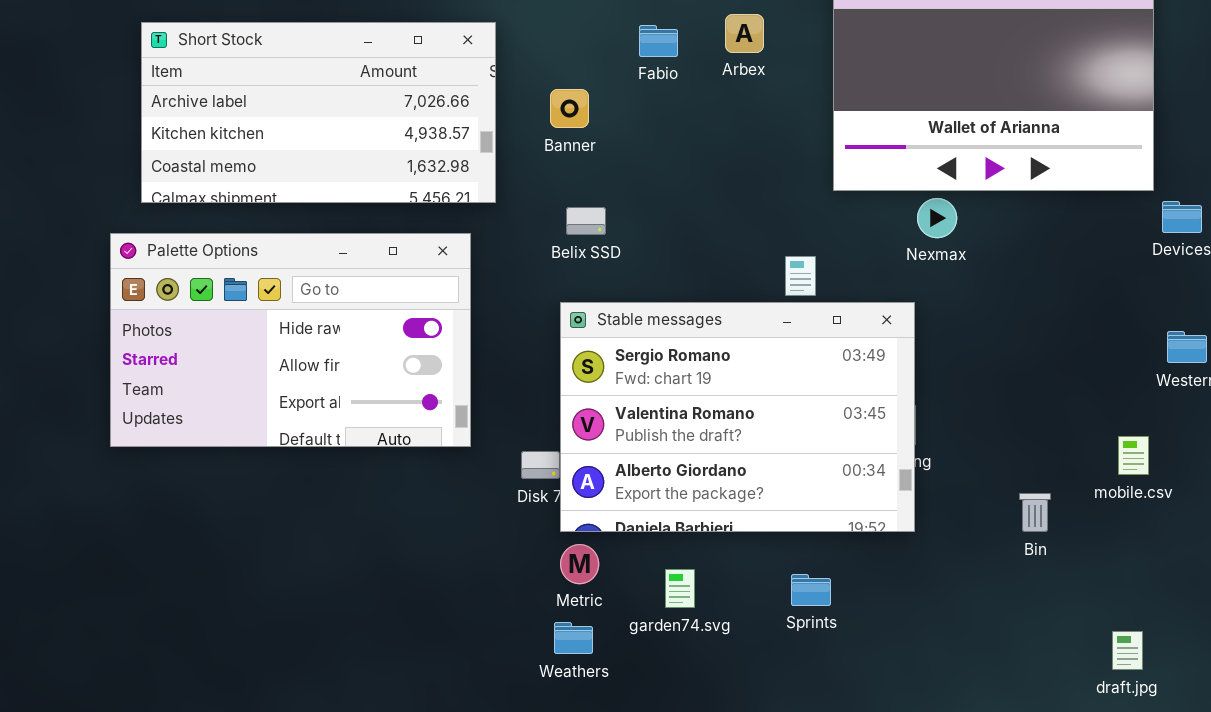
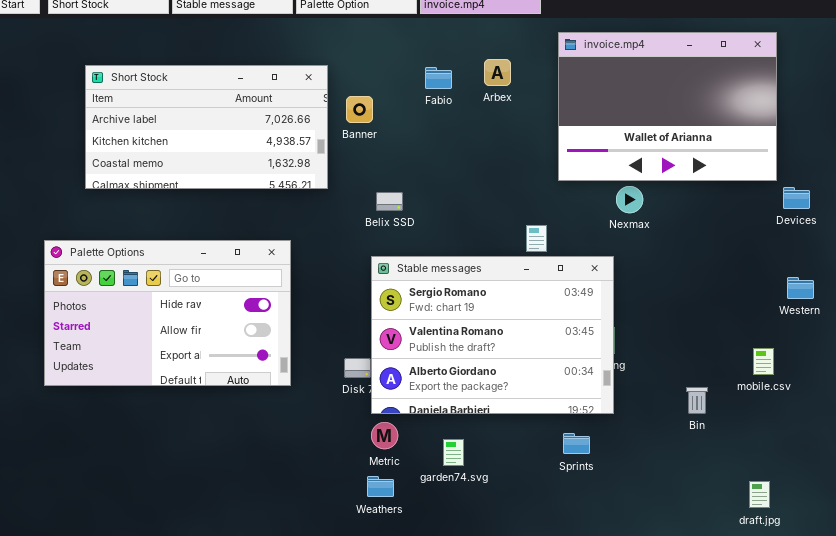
Banner: [550,89,589,128] -> [346,96,373,123], moved
Palette Options: [110,233,471,447] -> [44,240,291,386], moved
Sprints: [791,574,831,606] -> [563,433,590,454], moved

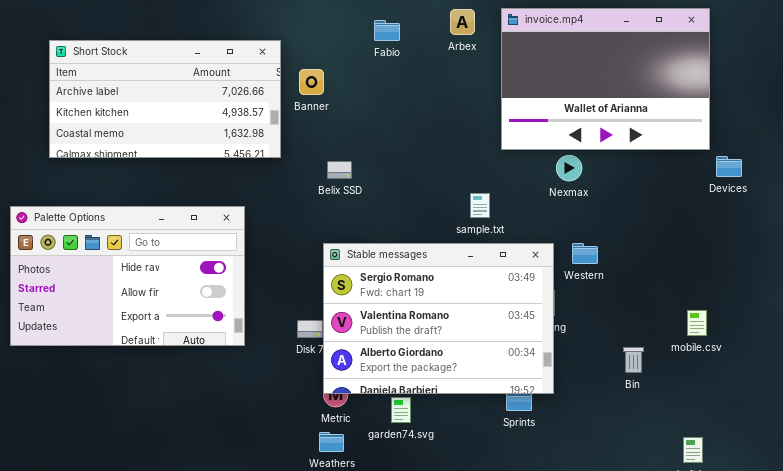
Arbex: [484,59,511,86] -> [450,9,475,35], moved
Fabio: [425,67,452,89] -> [374,20,400,41], moved
Stable messages: [371,256,614,414] -> [323,243,554,394], moved
Western: [787,277,814,299] -> [572,243,598,264], moved

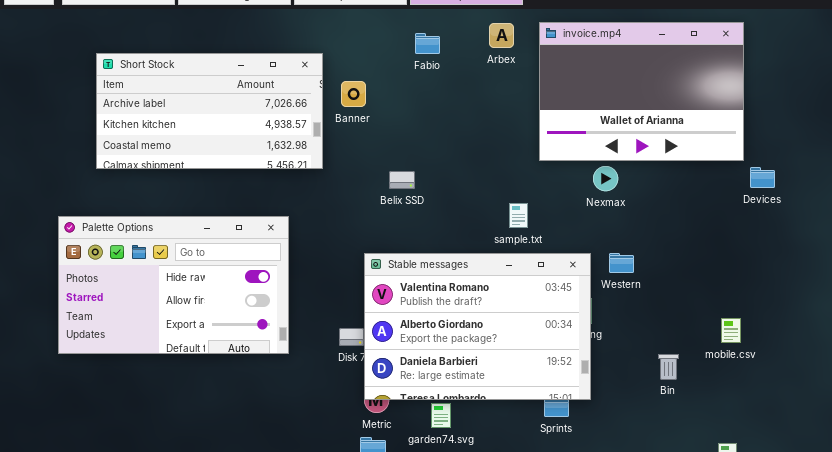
Belix SSD: [327,161,352,179] -> [389,171,415,189], moved
Stable messages: [323,243,554,394] -> [364,253,591,400], scrolled down 1 row

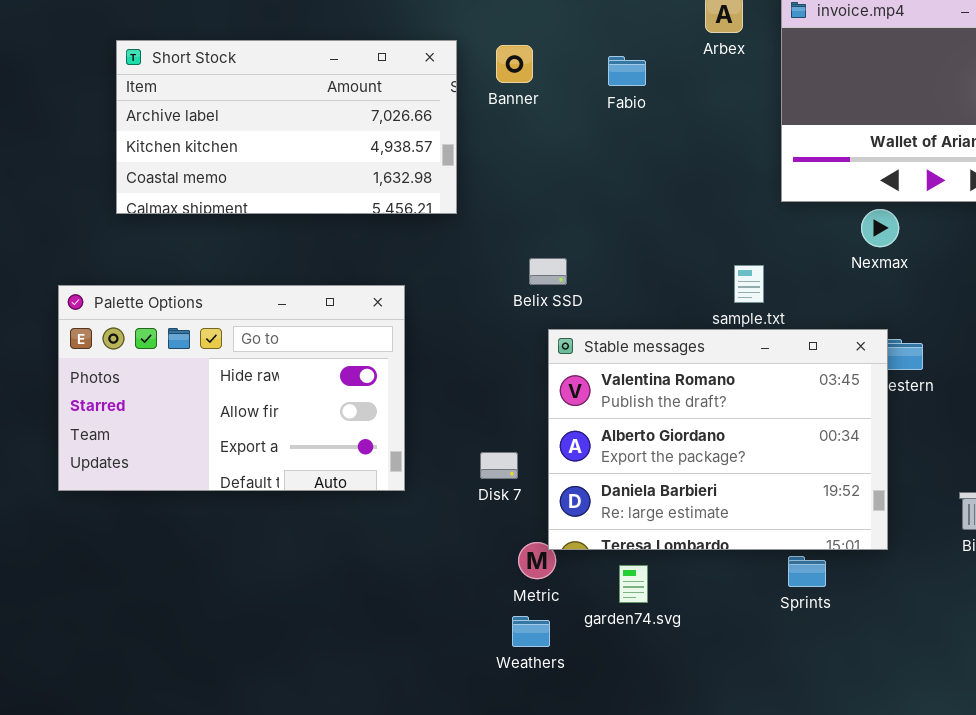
Fabio: [415,33,440,54] -> [608,56,646,86], moved
Banner: [341,81,366,107] -> [496,45,533,83], moved
Belix SSD: [389,171,415,189] -> [529,258,567,285], moved
Stable messages: [364,253,591,400] -> [548,329,888,550], moved

